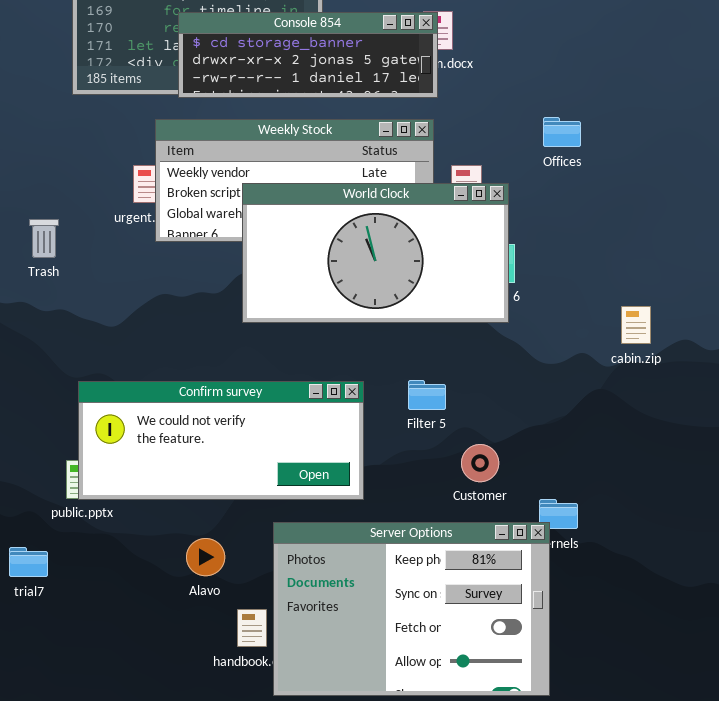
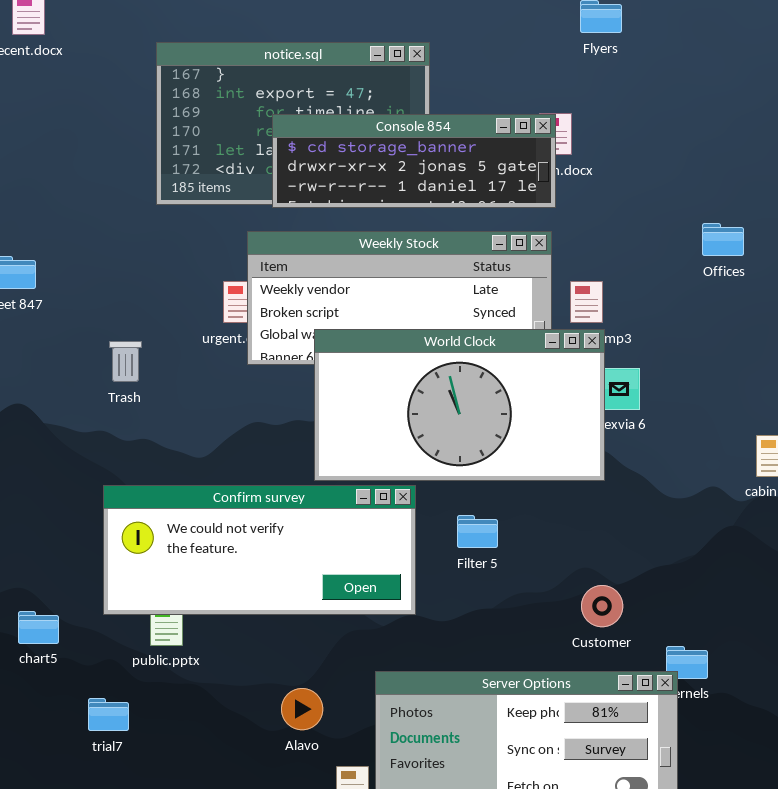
Offices: [543,117,581,147] -> [702,223,744,256], moved
World Clock: [242,183,509,323] -> [314,329,605,481], moved
Filter 5: [408,380,446,410] -> [457,515,498,548], moved
Confirm survey: [78,381,364,500] -> [103,485,416,615], moved

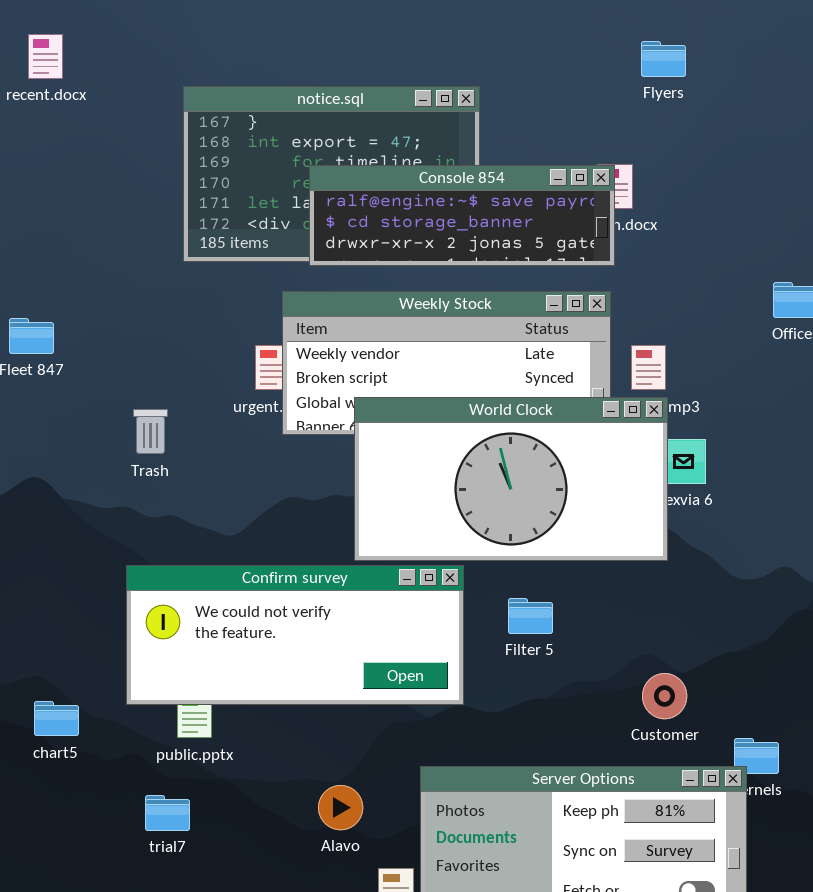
Console 854: [272,114,556,208] -> [309,165,615,266], scrolled up 1 row
trial7: [88,698,129,731] -> [145,795,190,831], moved

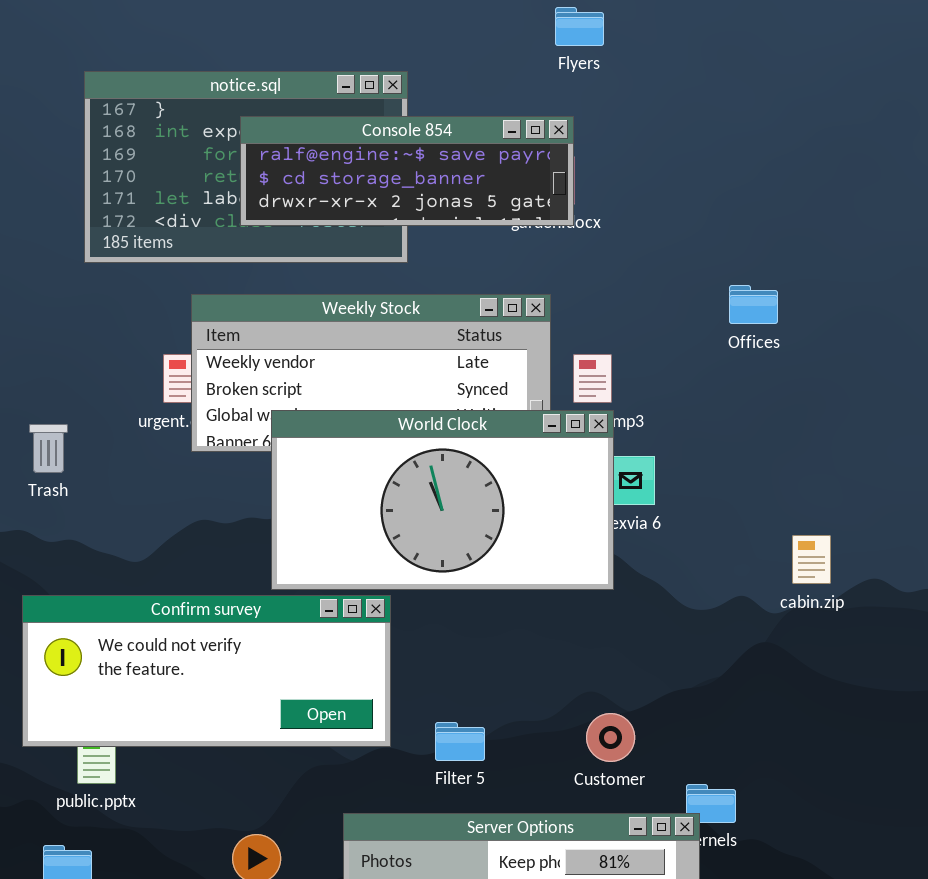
Flyers: [641,41,686,77] -> [555,7,604,46], moved
Console 854: [309,165,615,266] -> [240,116,574,226], moved
Filter 5: [508,598,553,634] -> [435,722,485,761], moved

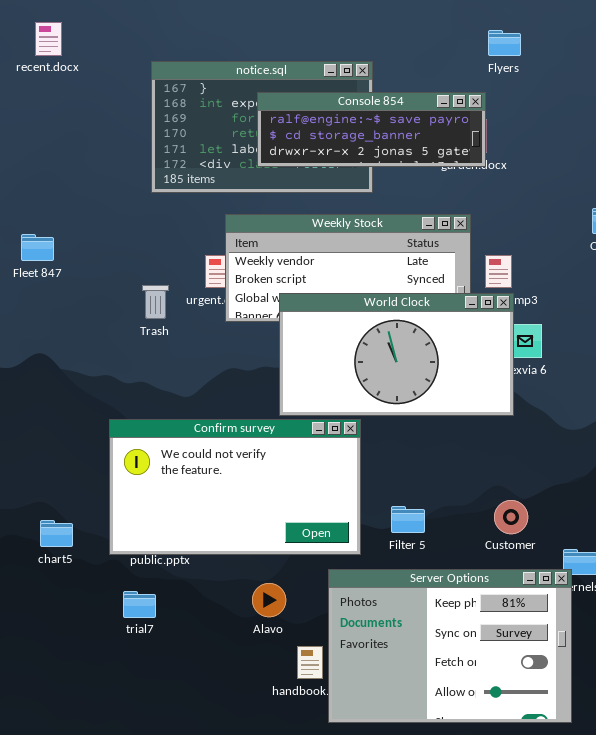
Flyers: [555,7,604,46] -> [488,30,521,56], moved
Trash: [29,424,68,473] -> [142,285,169,319], moved
Confirm survey: [22,595,391,747] -> [109,419,361,555], resized

